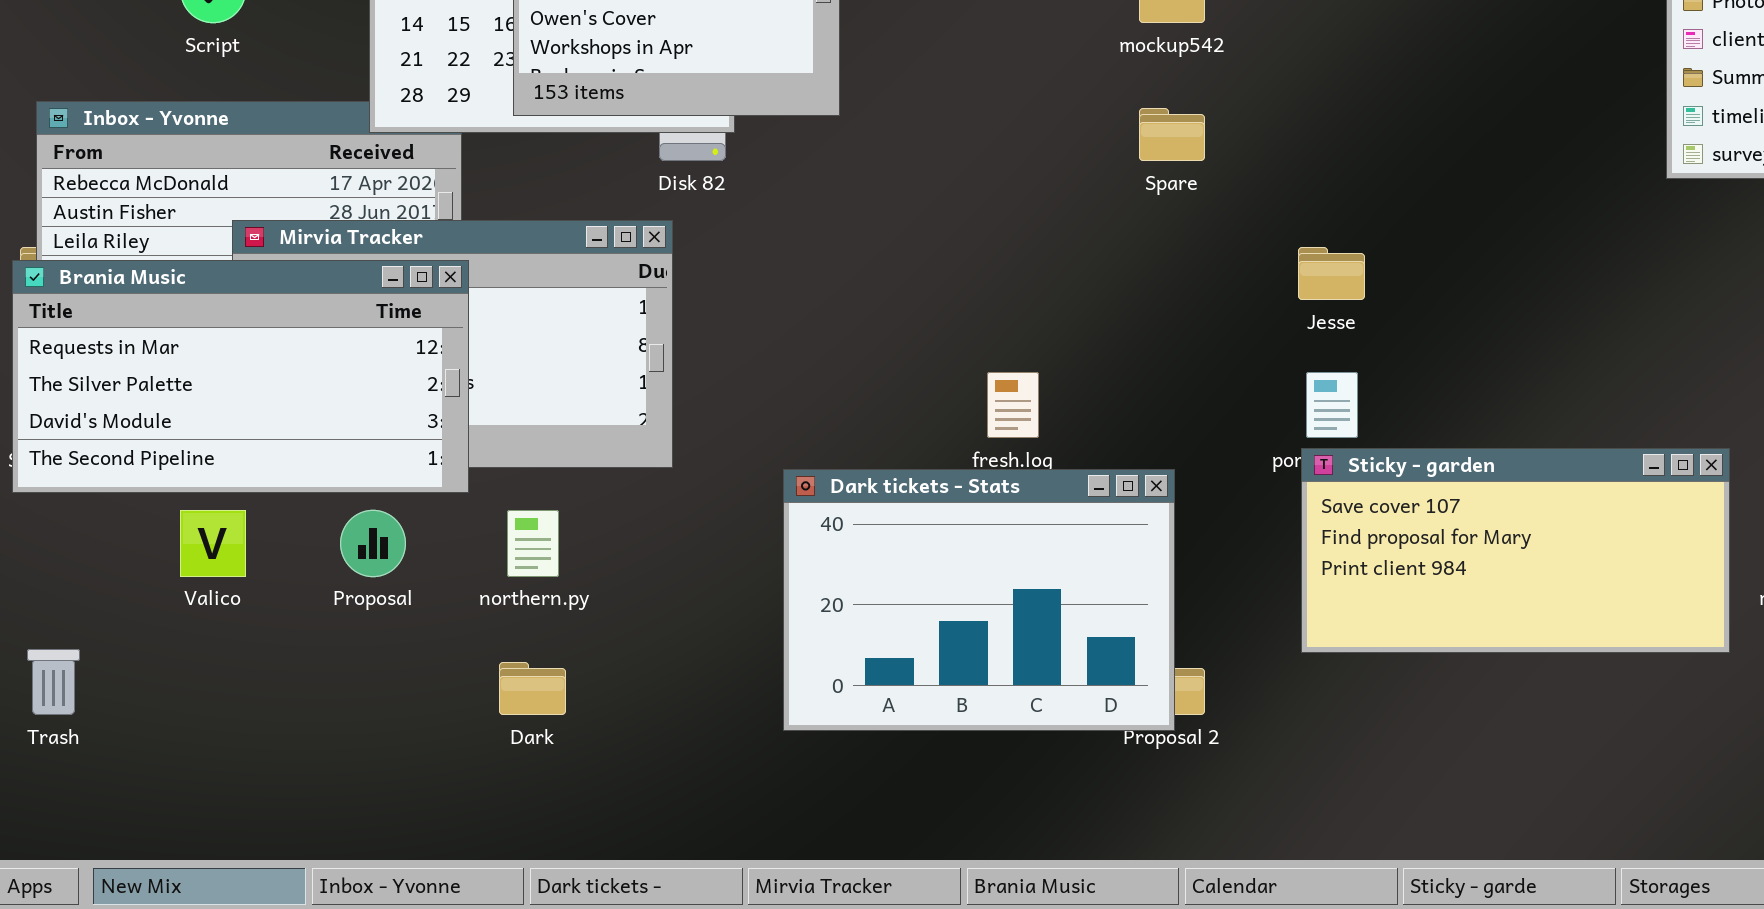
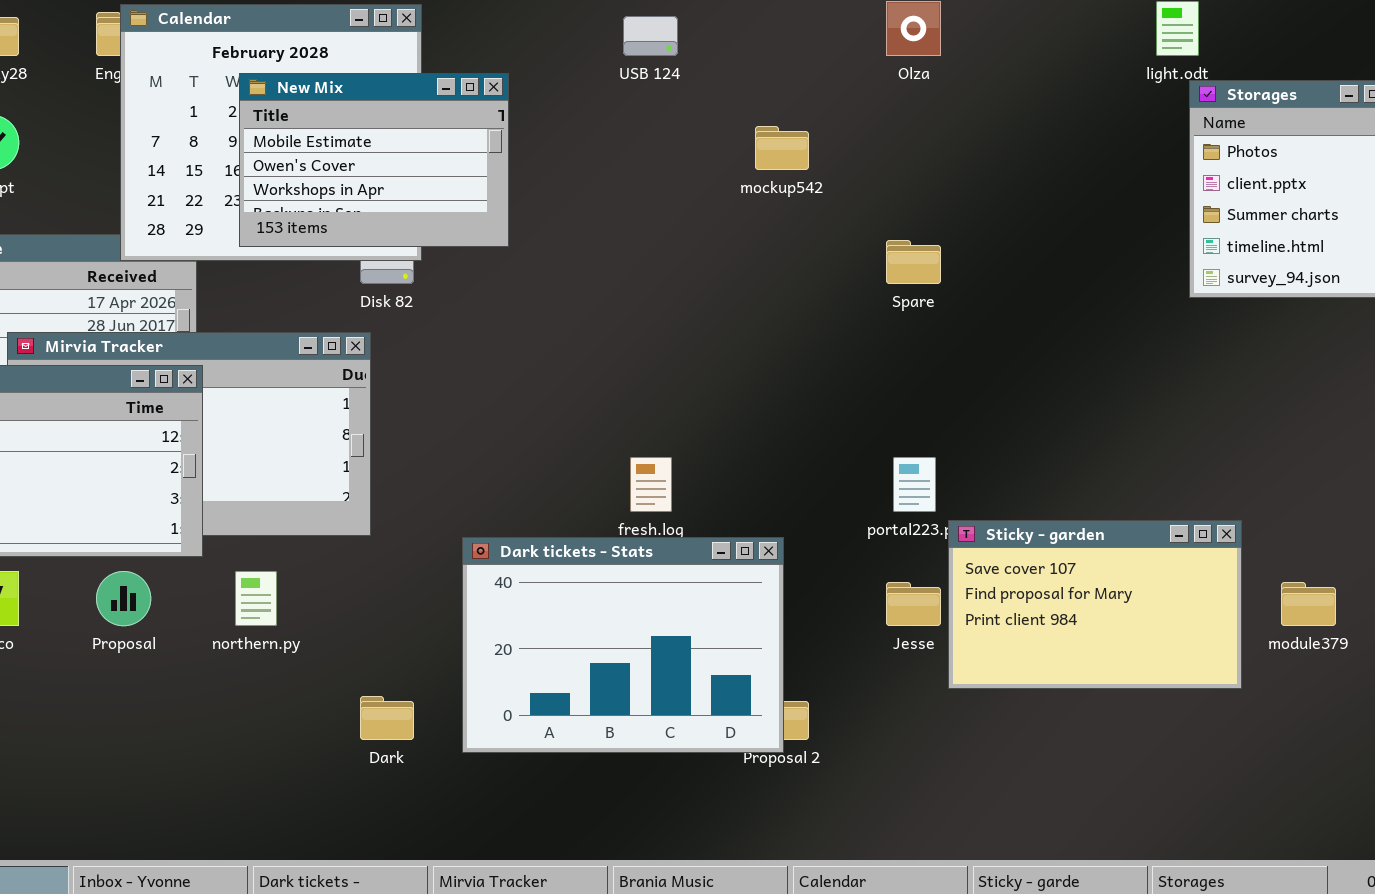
Spare: [1139,108,1205,161] -> [886,240,941,284], moved
Jesse: [1298,247,1365,300] -> [886,582,941,626], moved
Sticky - garden: [1301,448,1730,653] -> [948,520,1242,689], resized
Dark: [499,662,566,715] -> [360,696,414,740], moved

